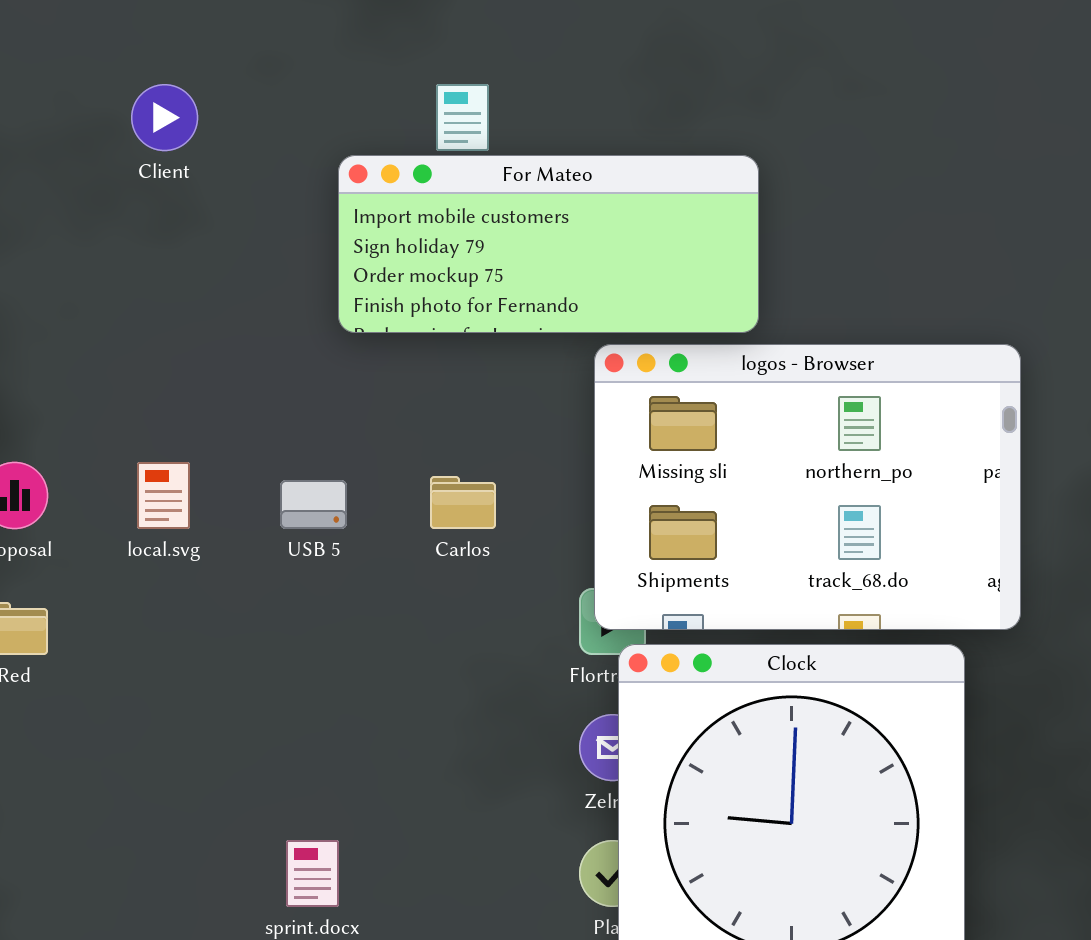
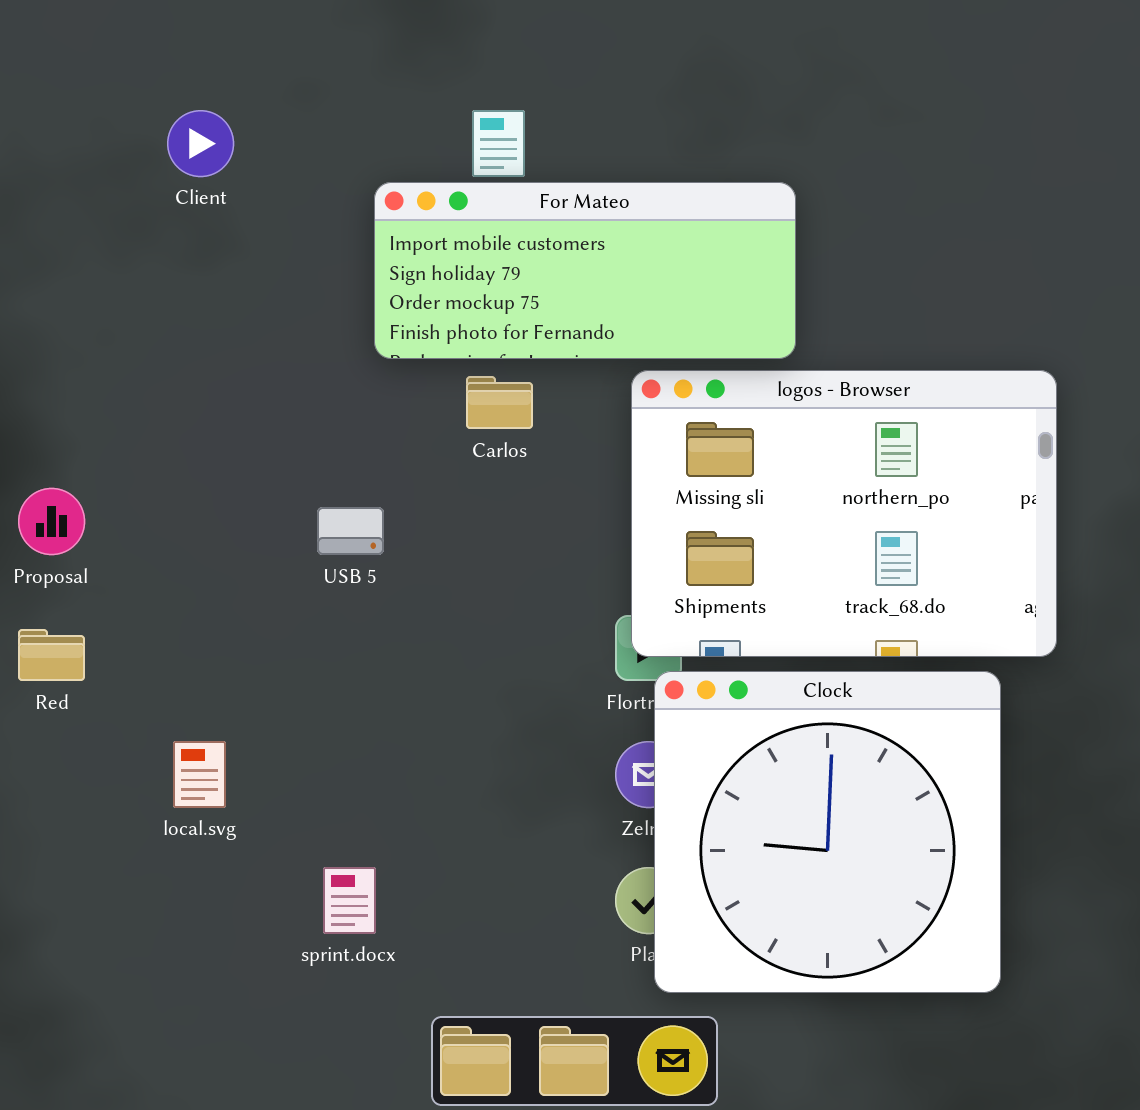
local.svg: [137,462,190,529] -> [173,741,226,808], moved
Carlos: [430,476,496,529] -> [466,376,533,429], moved

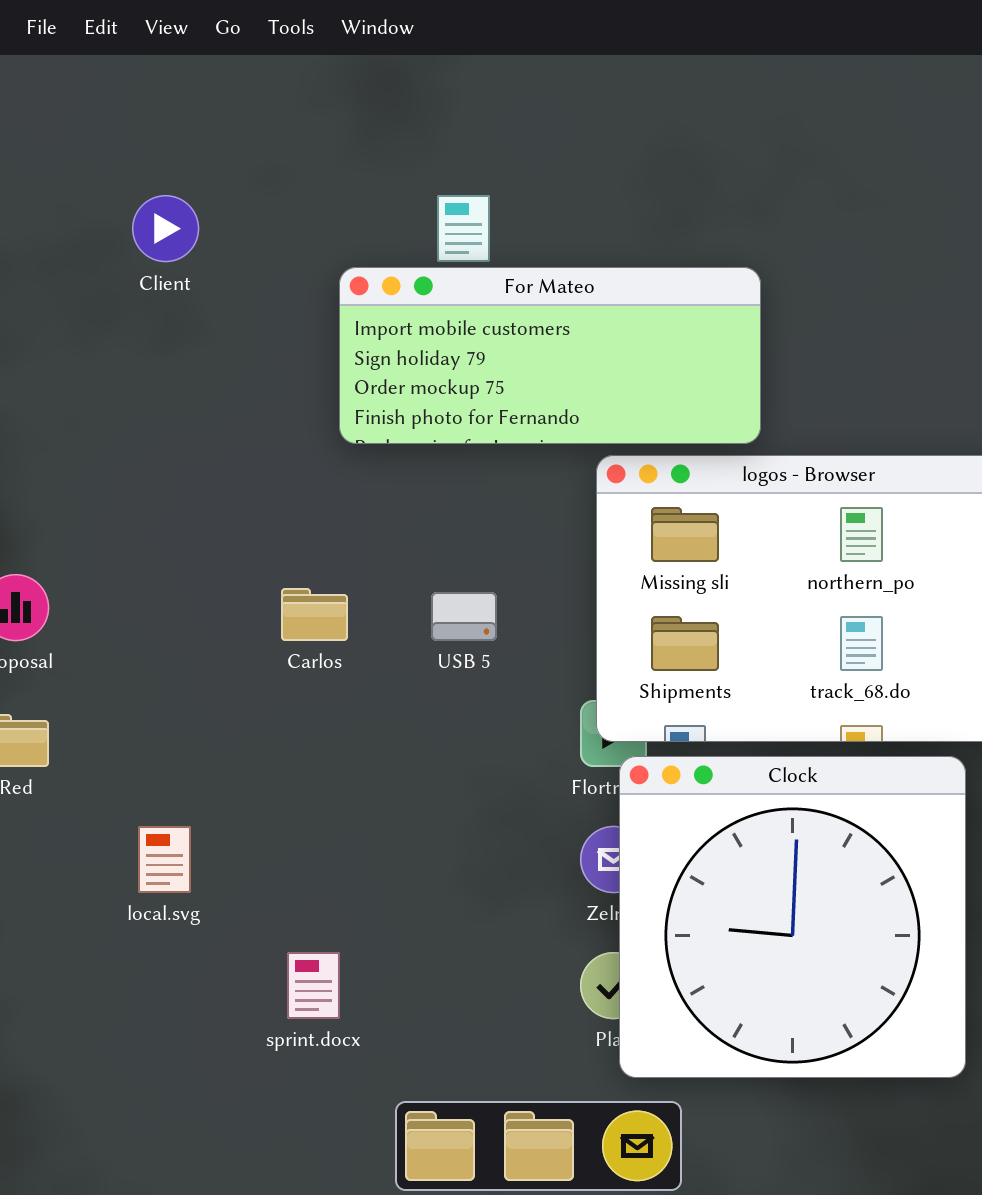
Carlos: [466,376,533,429] -> [281,588,348,641], moved
USB 5: [317,507,384,555] -> [431,592,497,641], moved

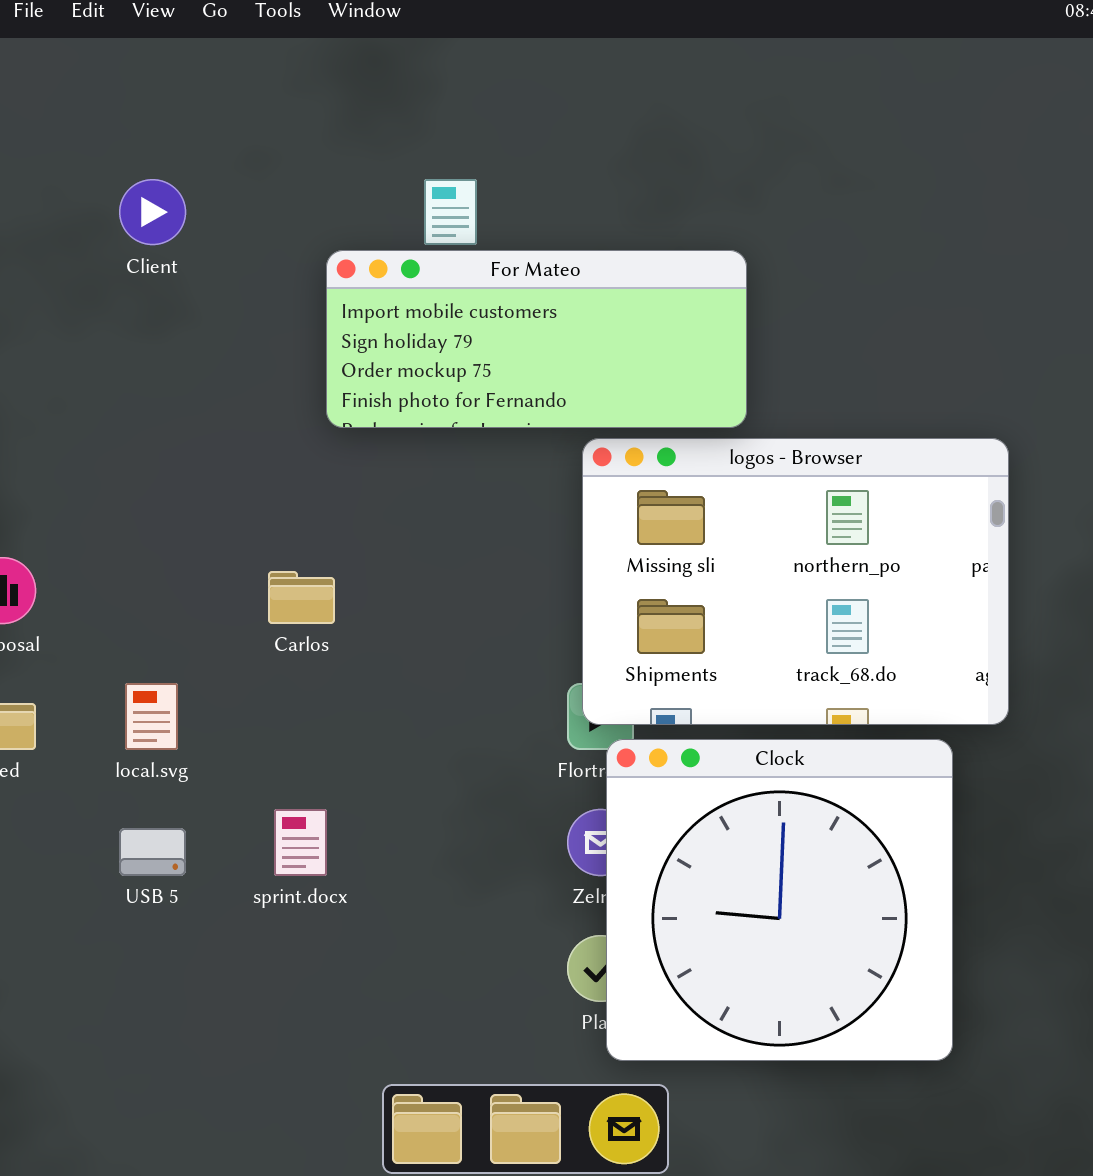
USB 5: [431,592,497,641] -> [119,828,186,876], moved
local.svg: [138,826,191,893] -> [125,683,178,750], moved
sprint.docx: [287,952,340,1019] -> [274,809,327,876], moved

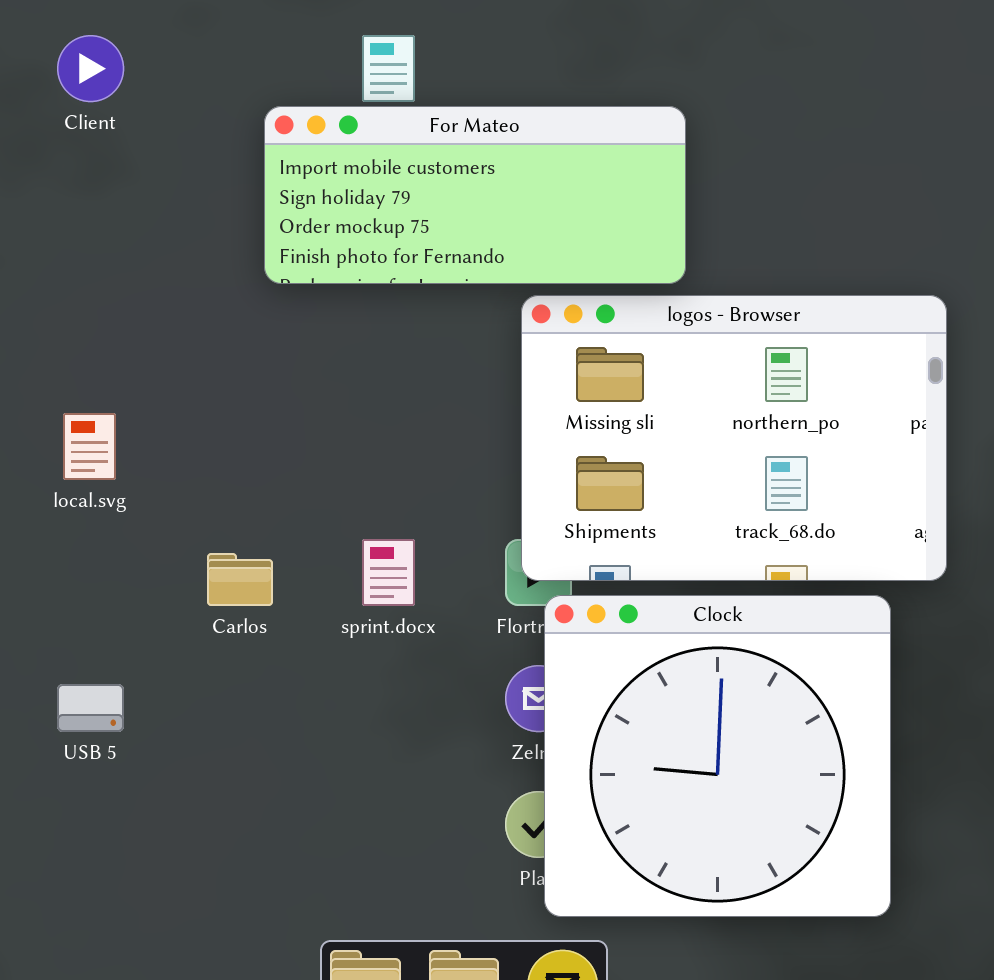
Carlos: [268,571,335,624] -> [207,553,273,606], moved
local.svg: [125,683,178,750] -> [63,413,116,480], moved
sprint.docx: [274,809,327,876] -> [362,539,415,606], moved

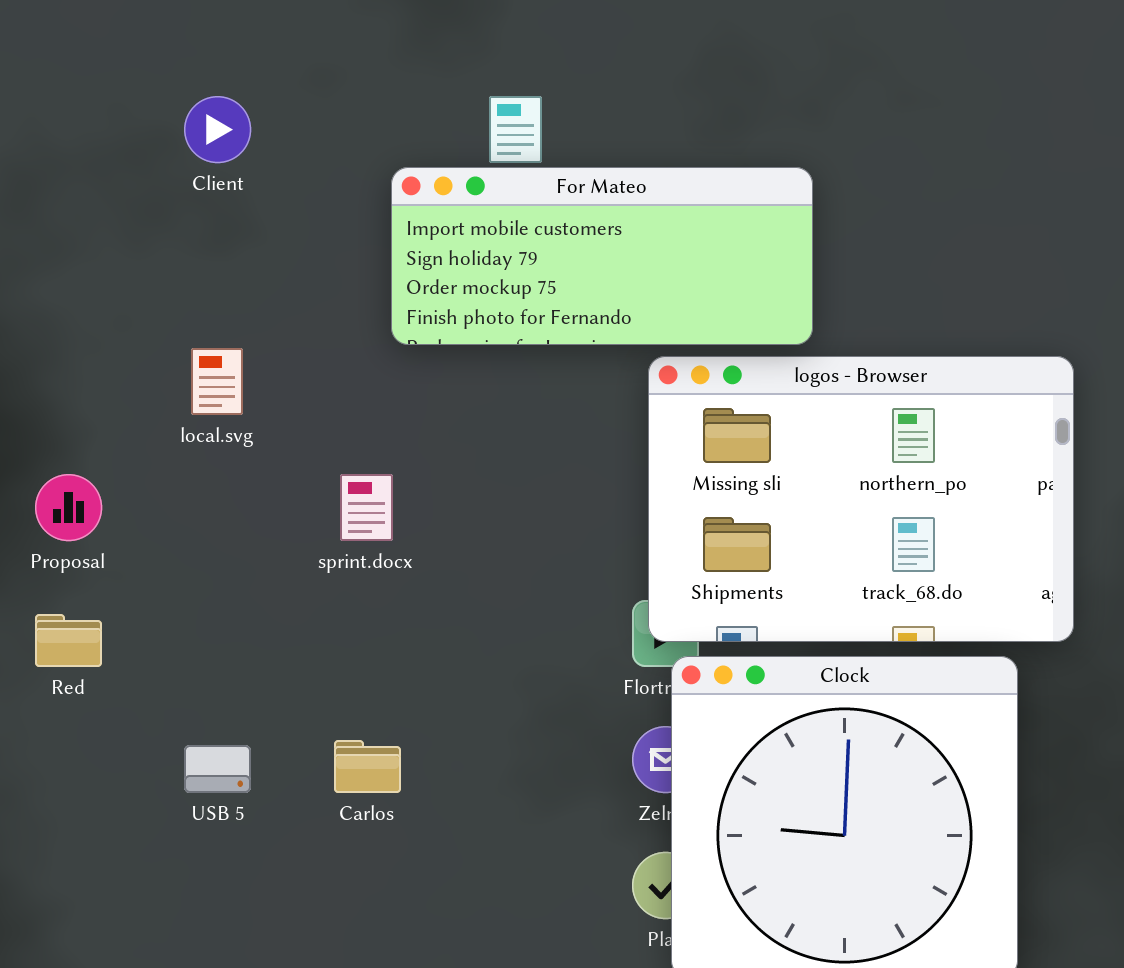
local.svg: [63,413,116,480] -> [191,348,243,415], moved
sprint.docx: [362,539,415,606] -> [340,474,393,541], moved
Carlos: [207,553,273,606] -> [334,740,401,793], moved

